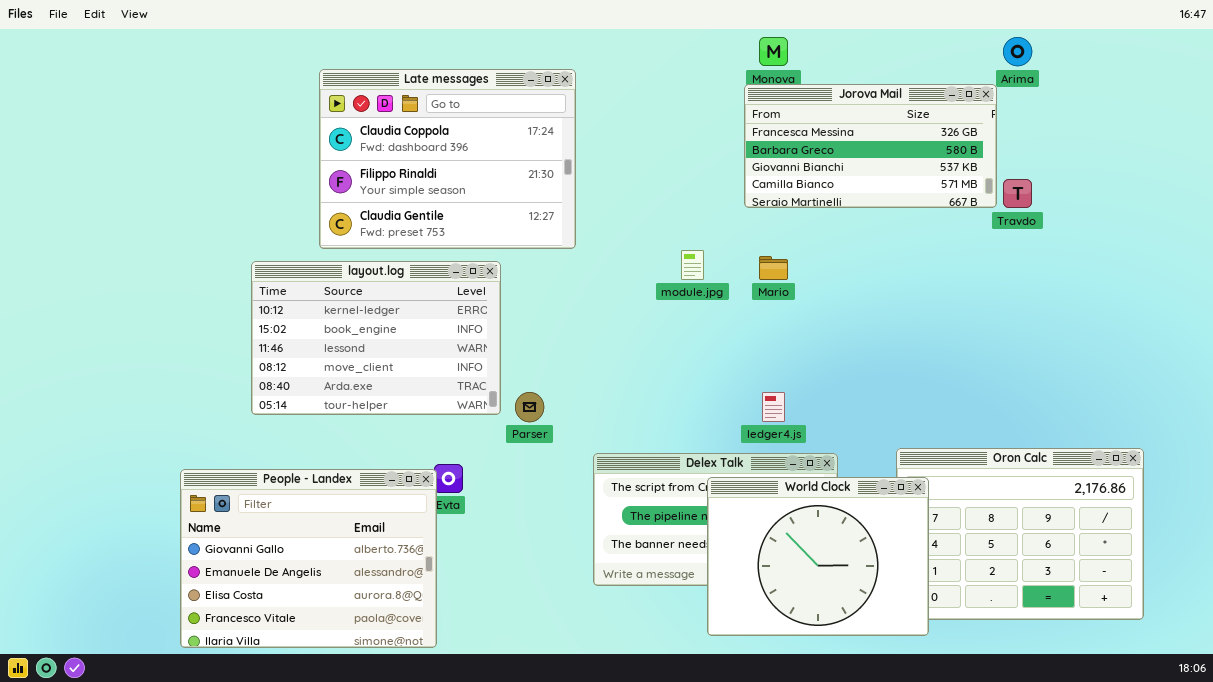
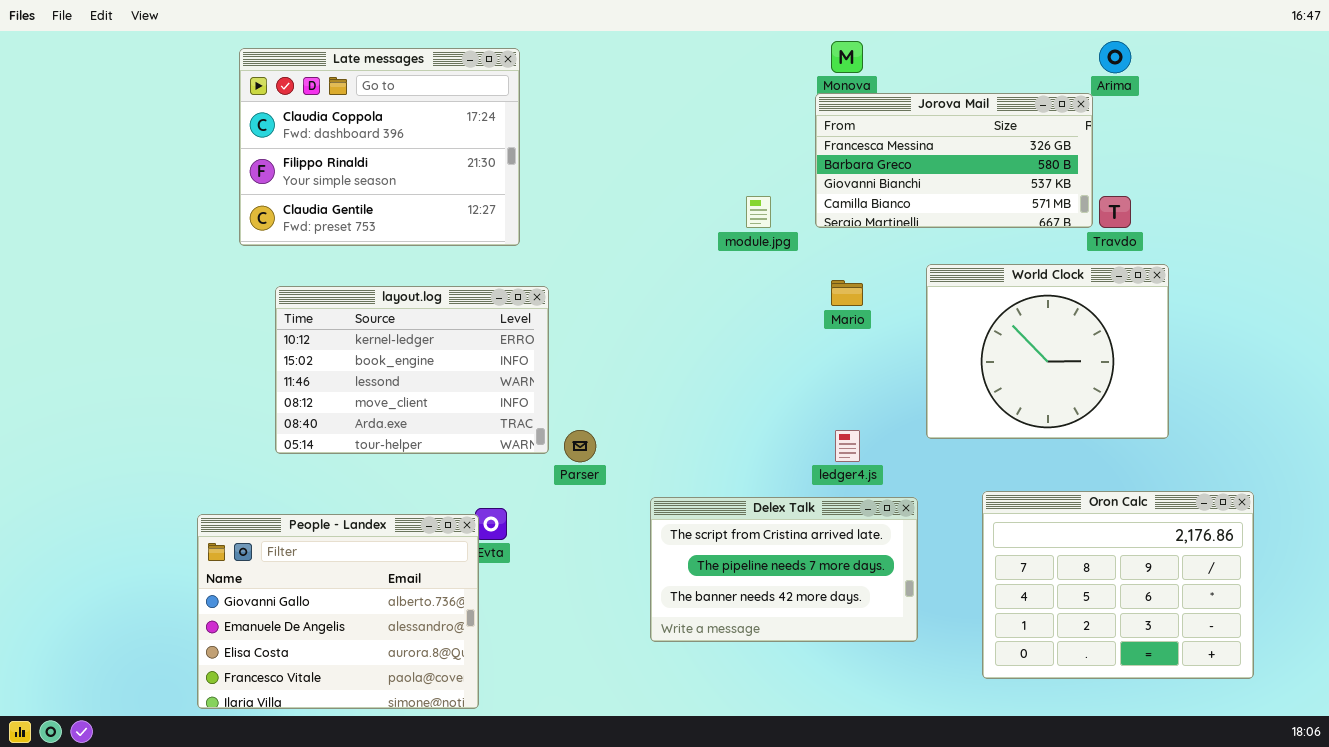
Late messages: [319,69,576,249] -> [239,48,520,246], moved
module.jpg: [681,250,704,280] -> [746,196,771,228], moved
World Clock: [707,477,929,636] -> [926,264,1169,439], moved

